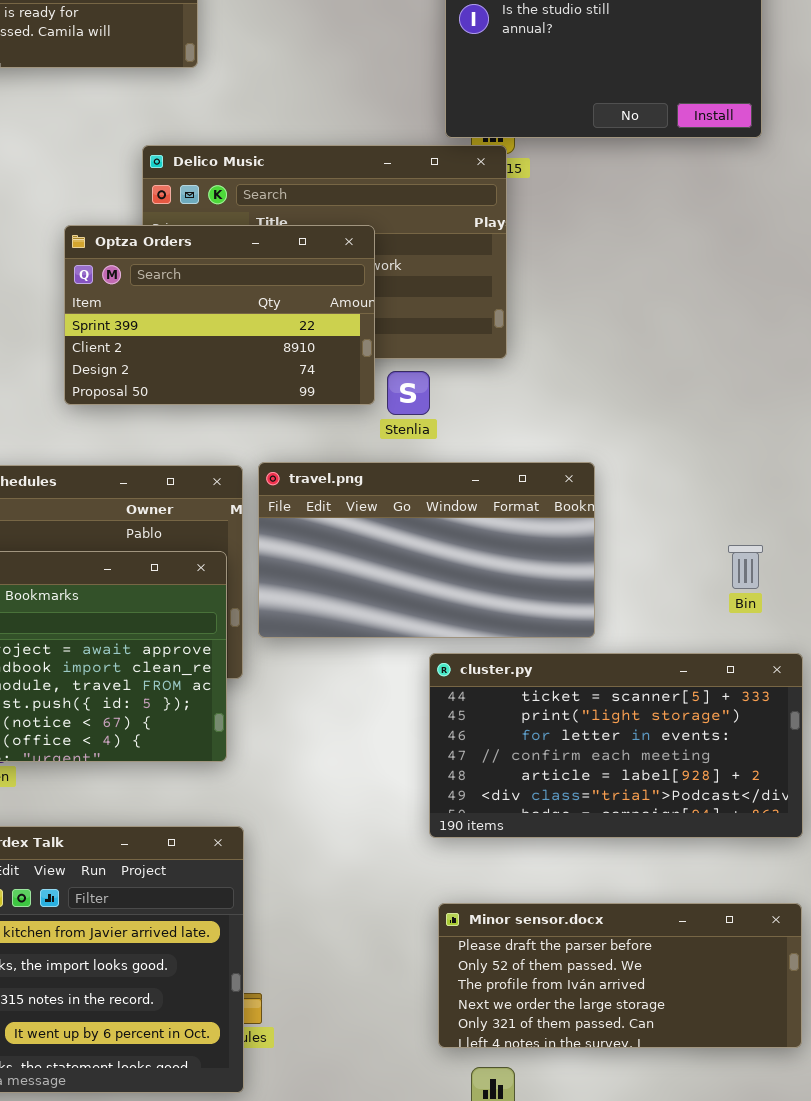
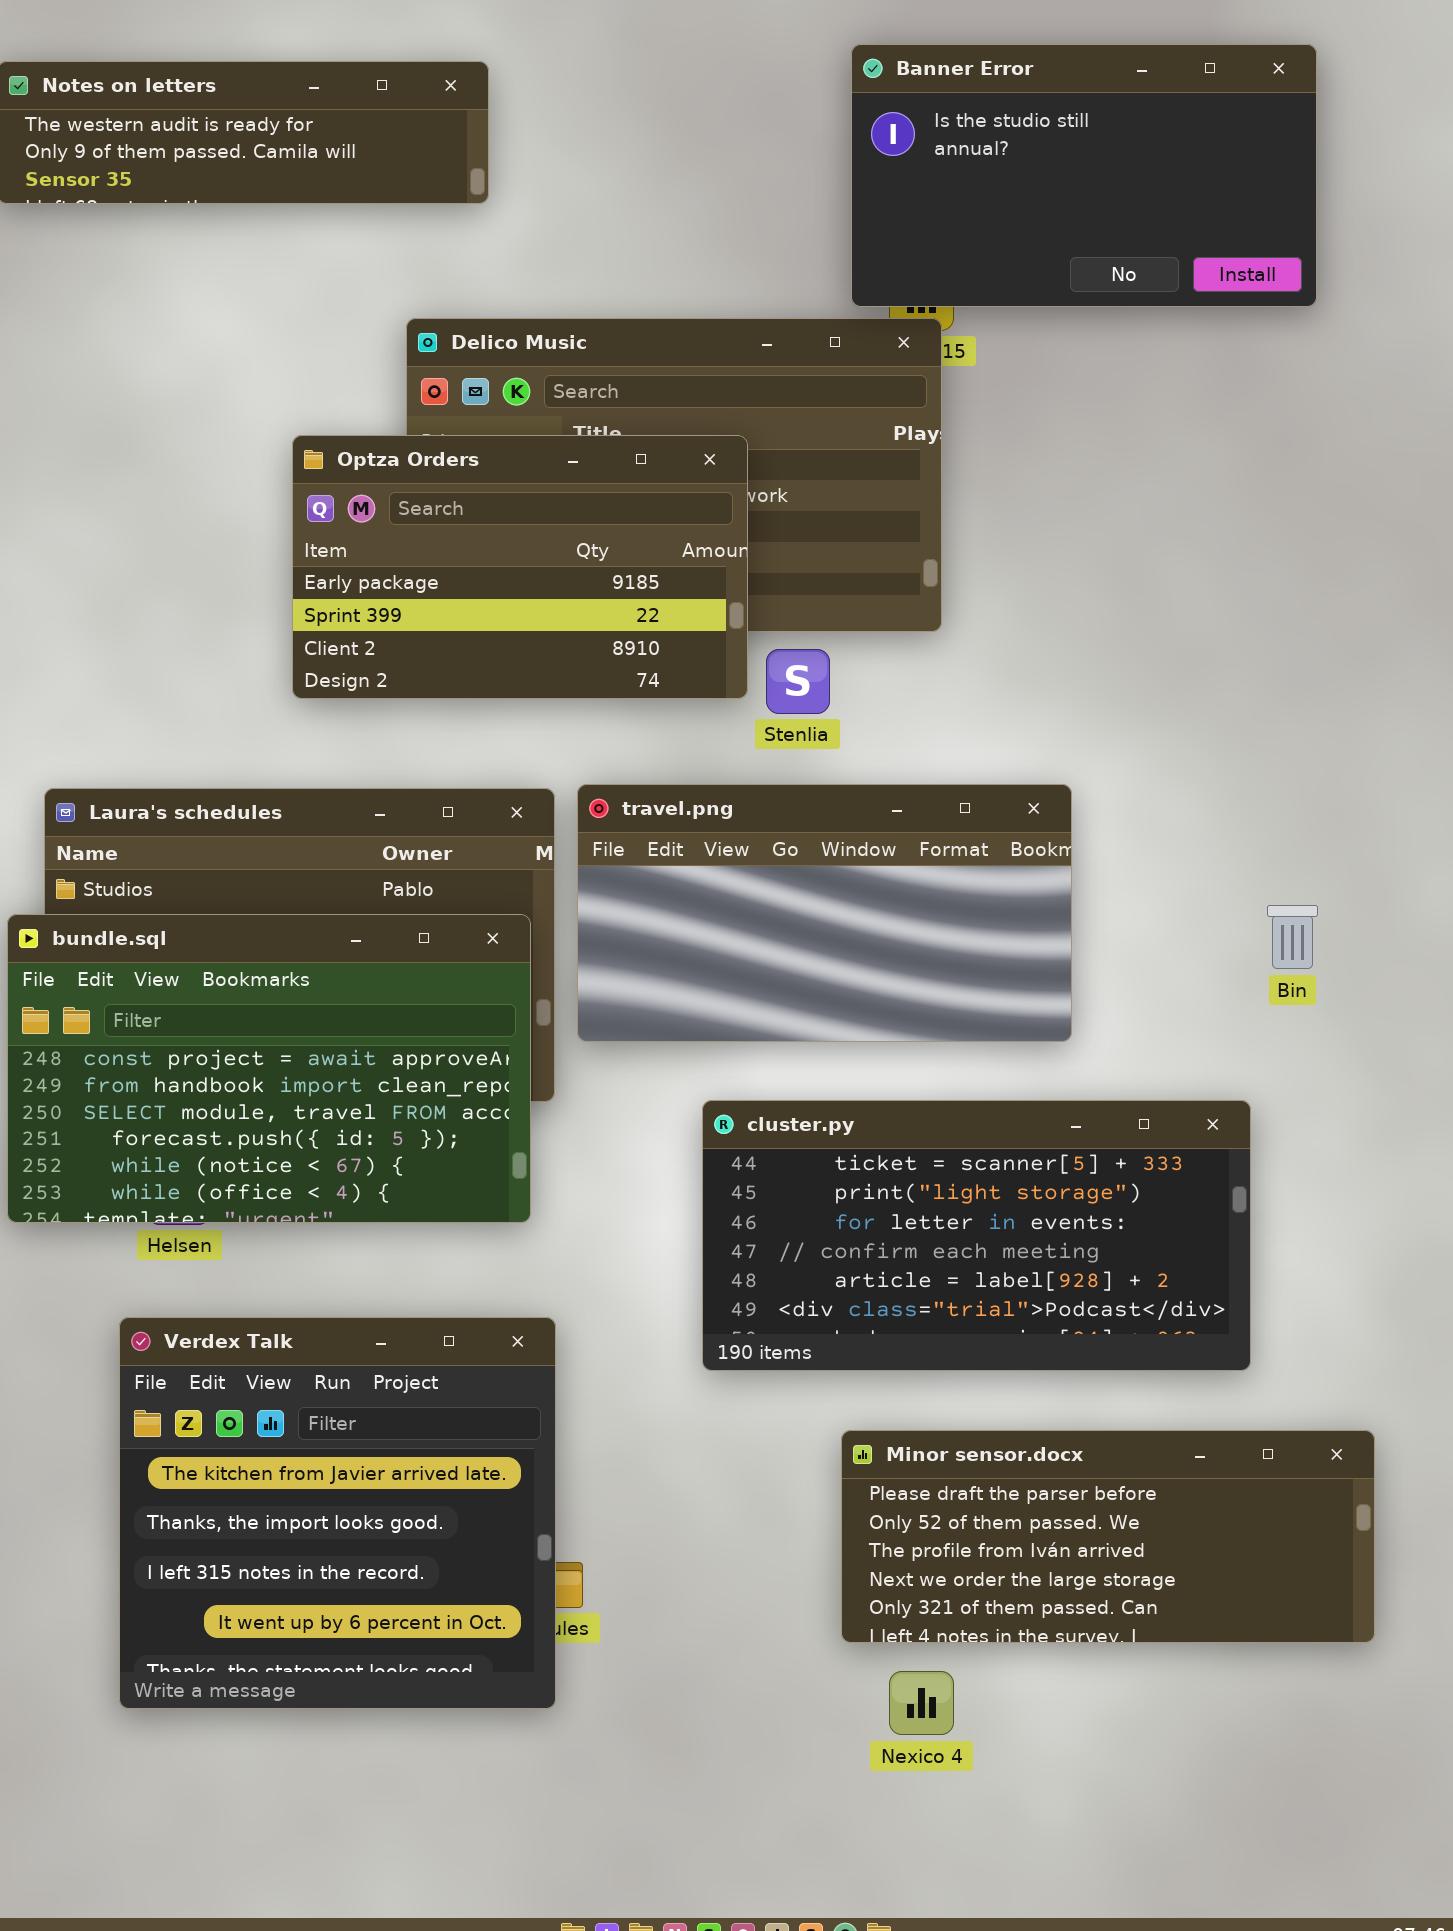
Optza Orders: [64,225,375,405] -> [292,435,748,699], scrolled up 1 row
cluster.py: [429,653,803,838] -> [702,1100,1251,1371], moved

